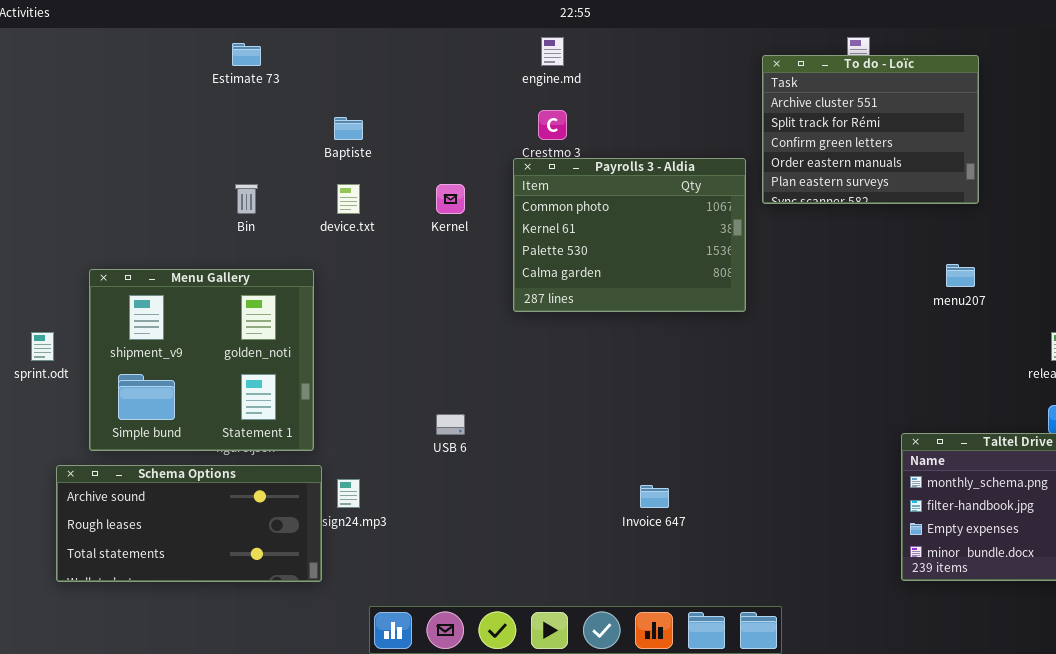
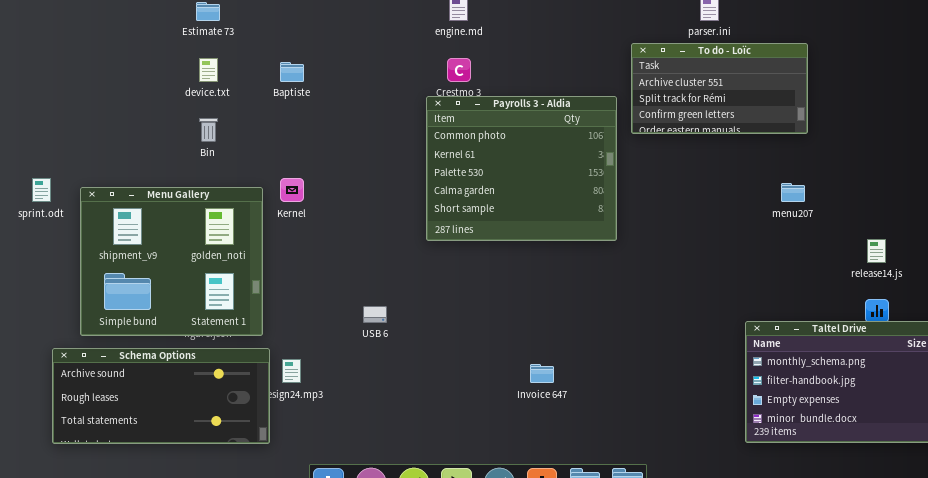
To do - Loïc: [762,55,979,204] -> [631,43,808,134], resized
Payrolls 3 - Aldia: [513,158,746,312] -> [426,96,617,241], resized
device.txt: [337,184,360,214] -> [199,58,218,82], moved
Kernel: [436,184,465,214] -> [280,178,304,202], moved
sprint.odt: [31,332,54,361] -> [32,178,51,202], moved

